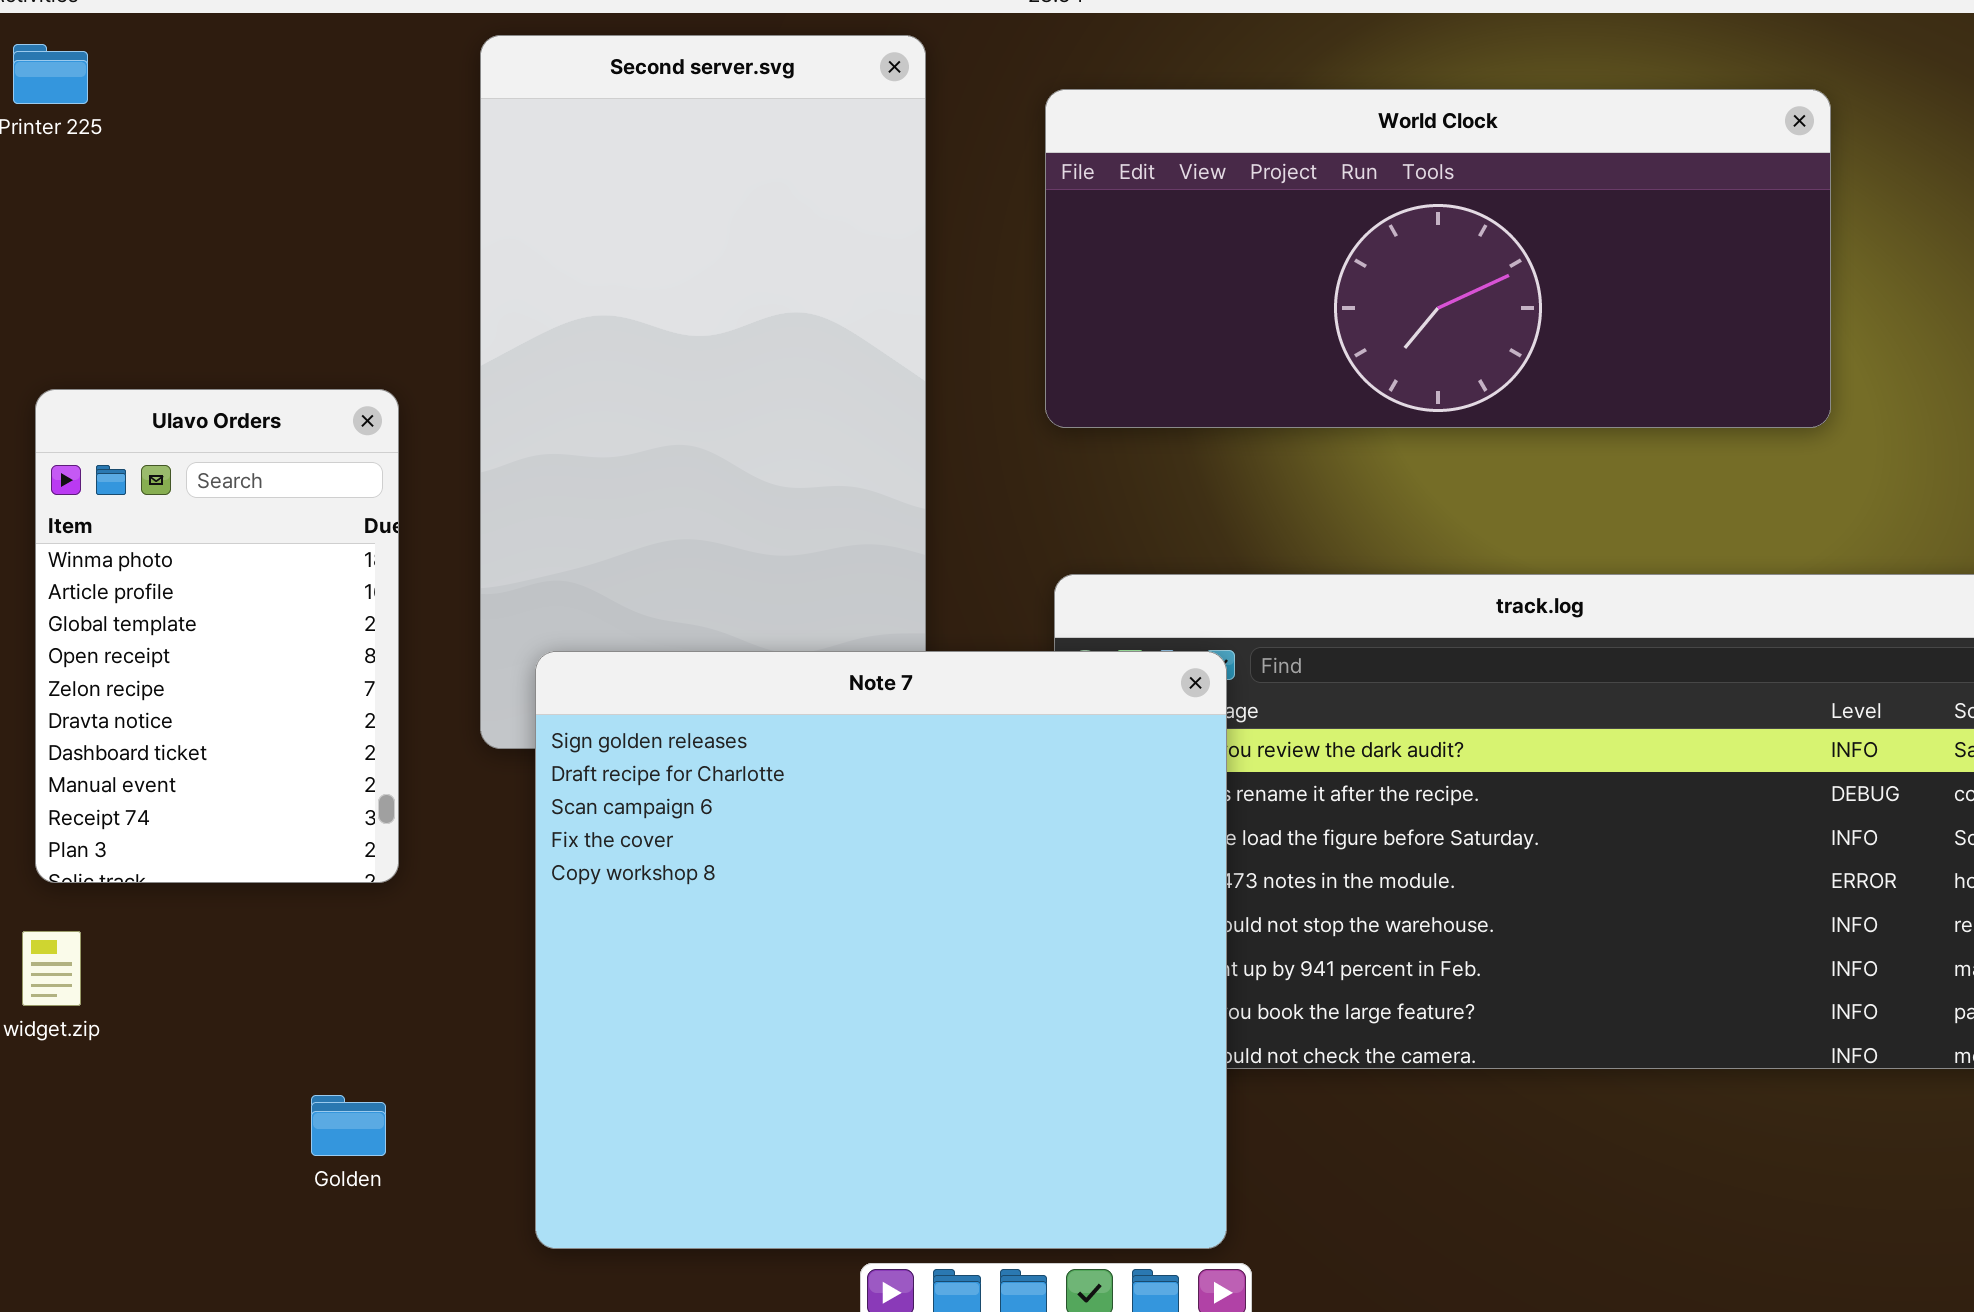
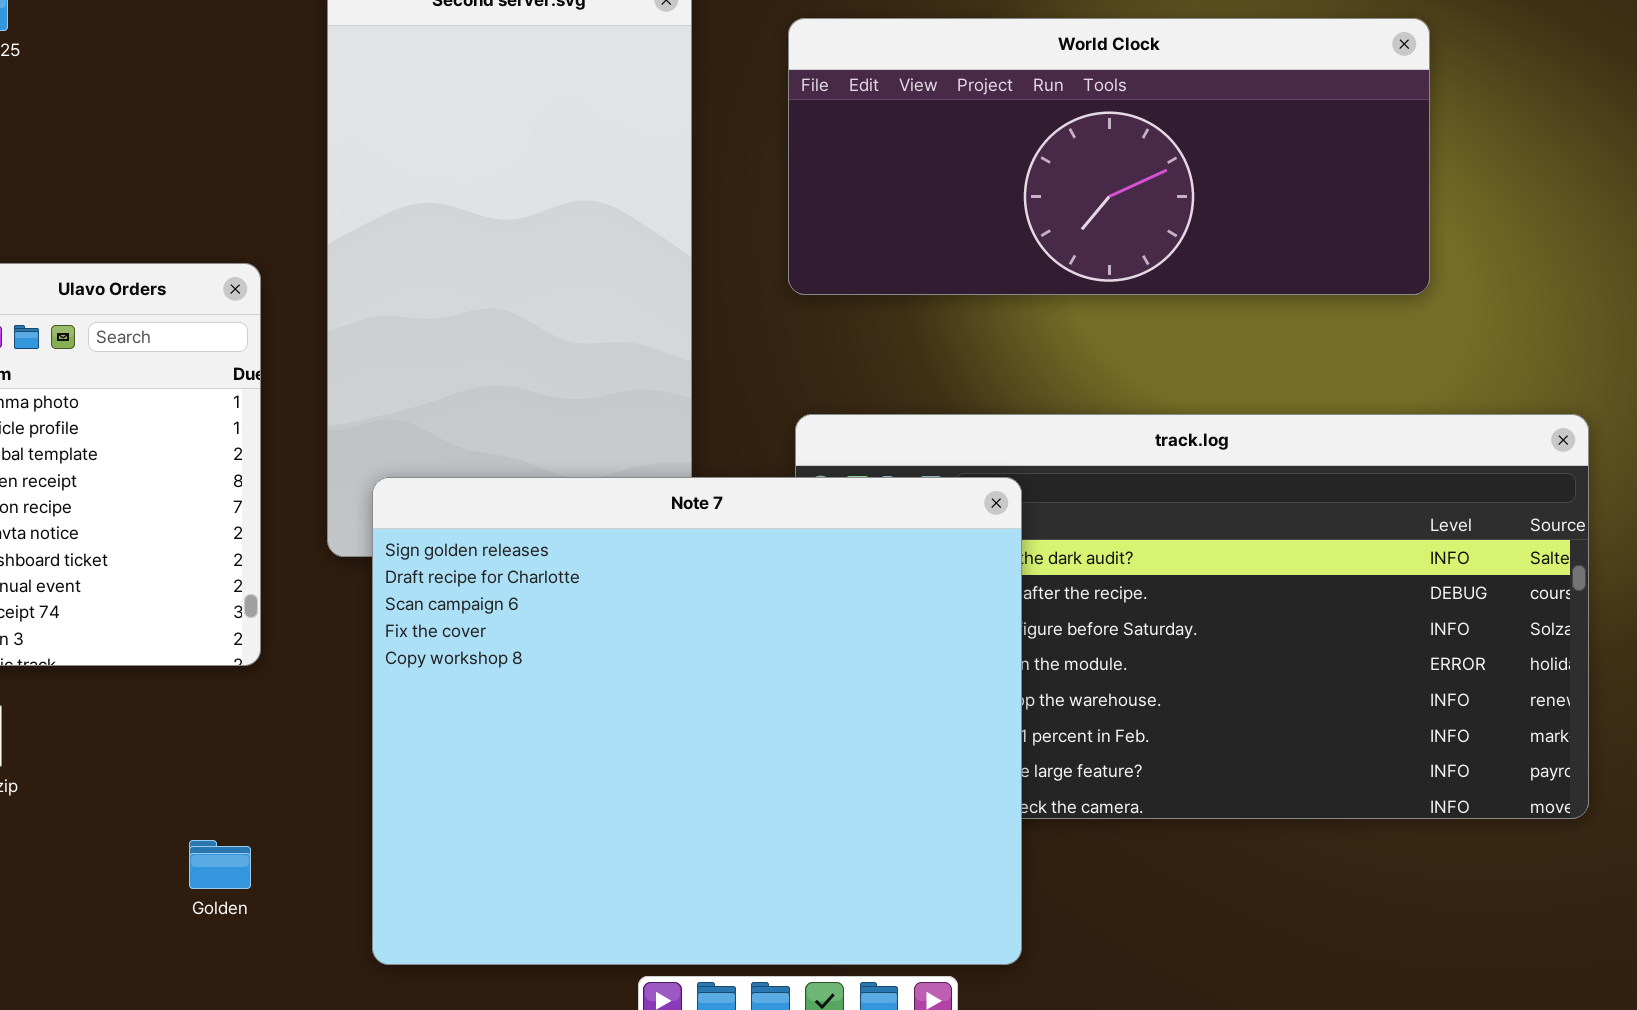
Note 7: [535,651,1227,1249] -> [372,477,1022,965], resized

